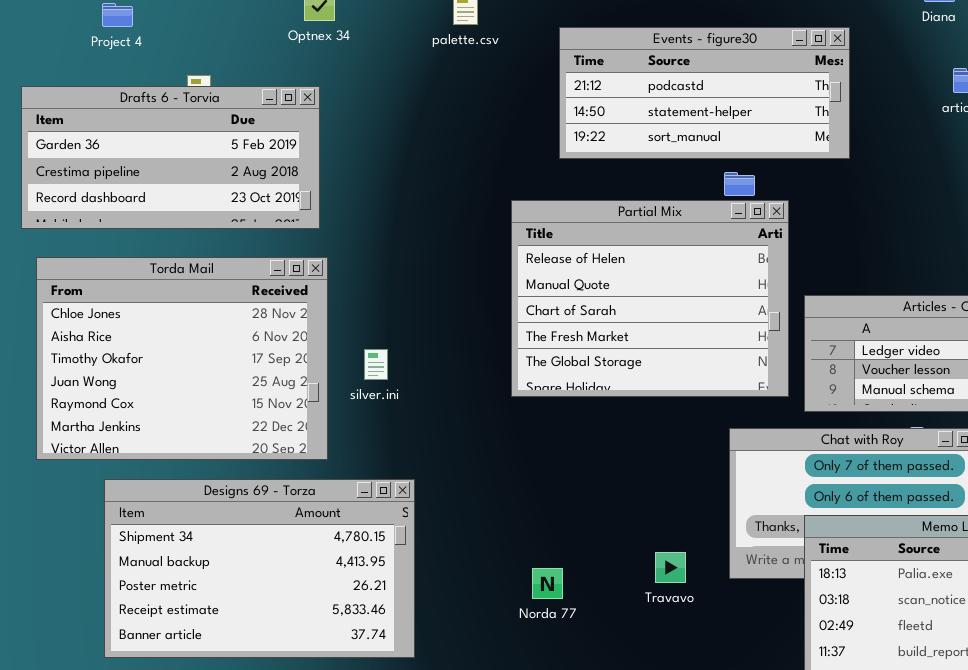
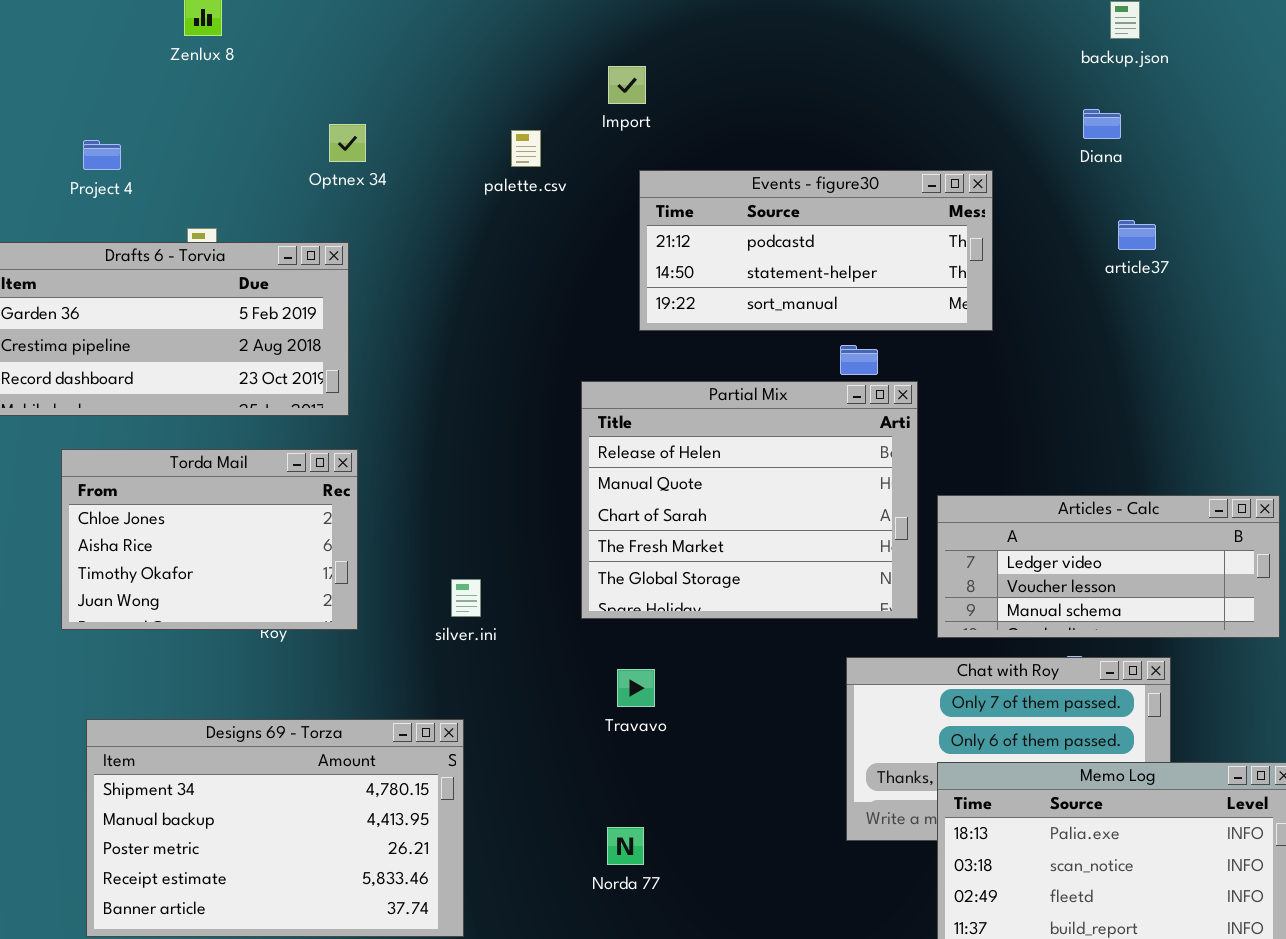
Torda Mail: [36,257,328,460] -> [61,449,358,630], resized
silver.ini: [364,349,388,380] -> [451,579,481,617], moved
Travavo: [655,552,686,583] -> [617,669,655,707], moved

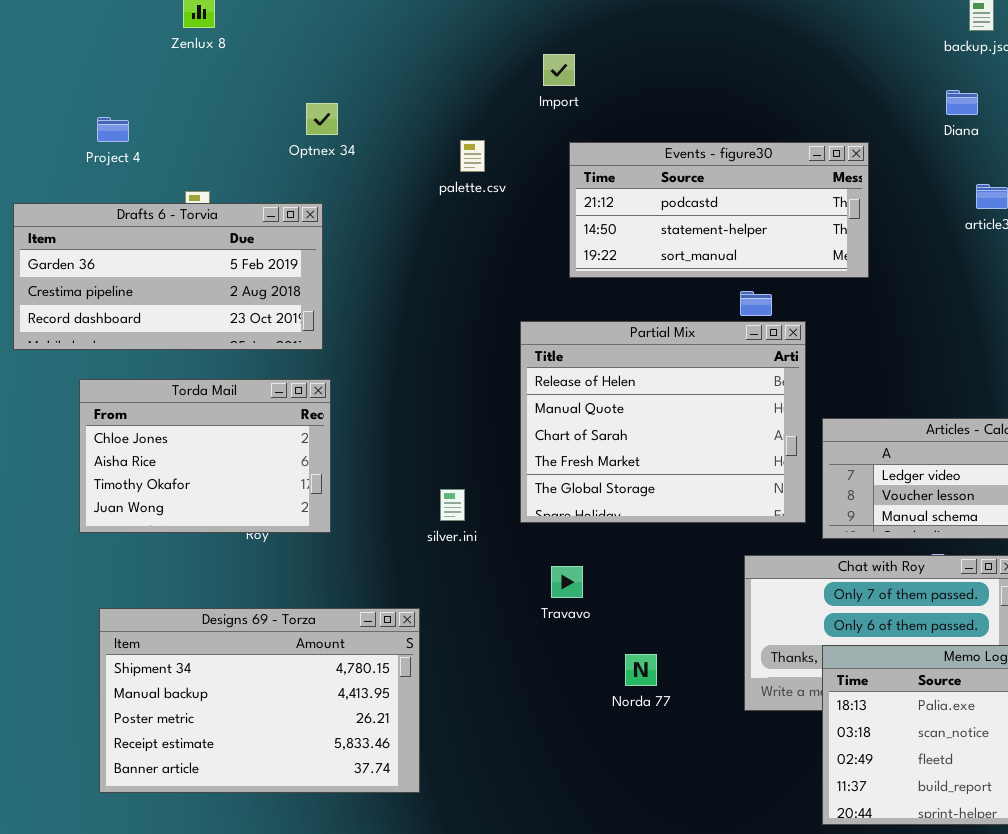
palette.csv: [511,130,541,167] -> [460,140,485,172], moved
silver.ini: [451,579,481,617] -> [440,489,465,521], moved
Norda 77: [607,827,644,865] -> [625,654,657,686], moved

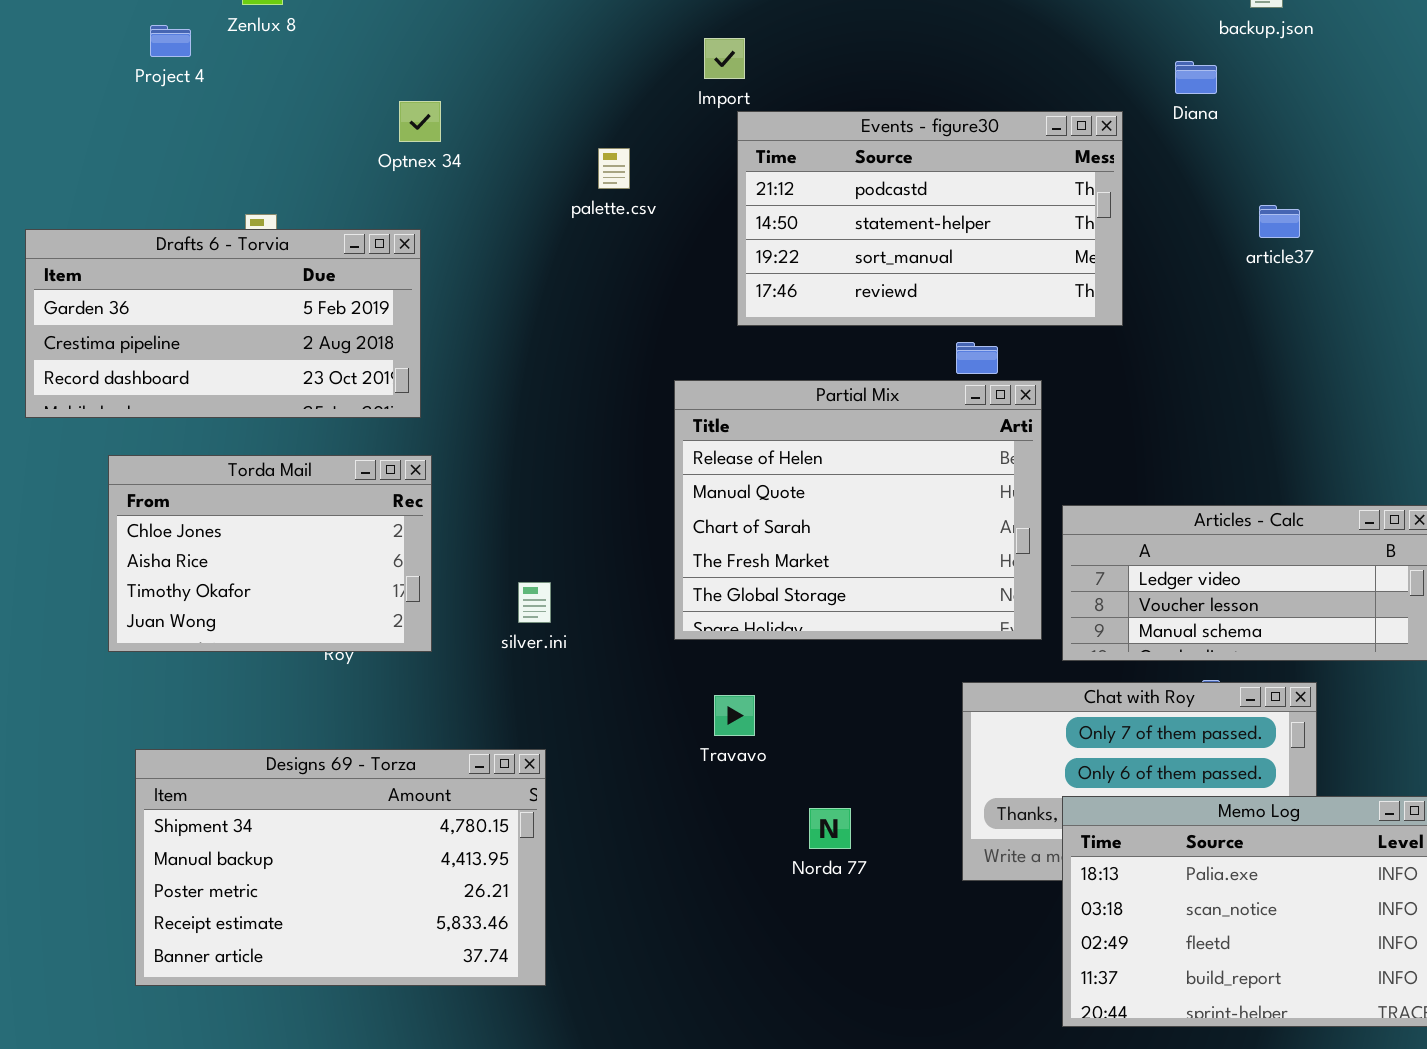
Diana: [946,90,978,115] -> [1175,61,1217,94], moved
Project 4: [97,117,129,142] -> [150,25,191,57], moved
Events - figure30: [569,142,869,278] -> [737,111,1123,326], resized
silver.ini: [440,489,465,521] -> [518,582,551,623], moved

